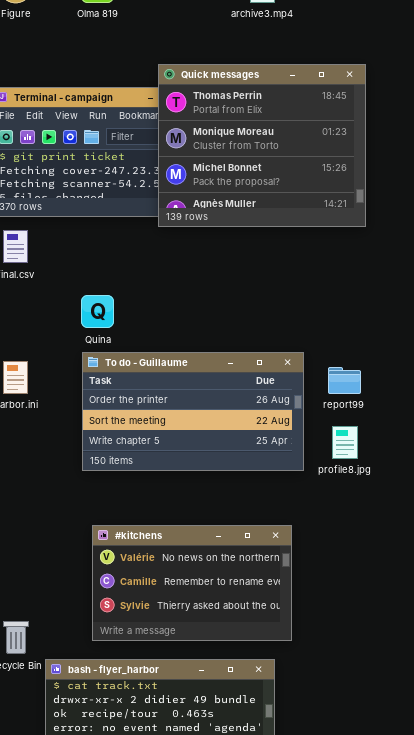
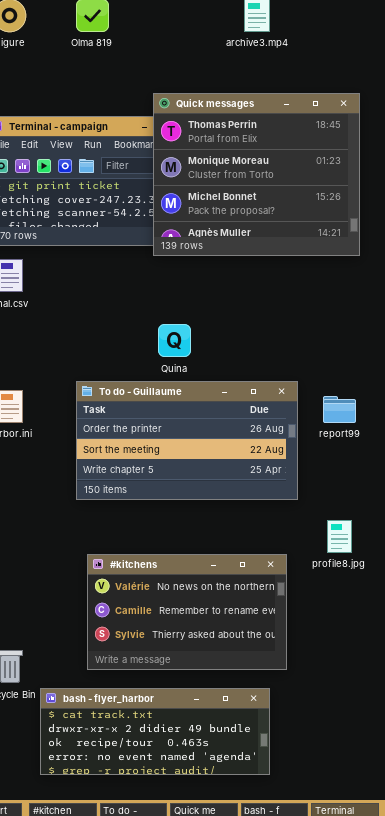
Quina: [81,295,114,328] -> [158,324,191,357], moved
profile8.jpg: [332,426,358,459] -> [327,520,352,553], moved

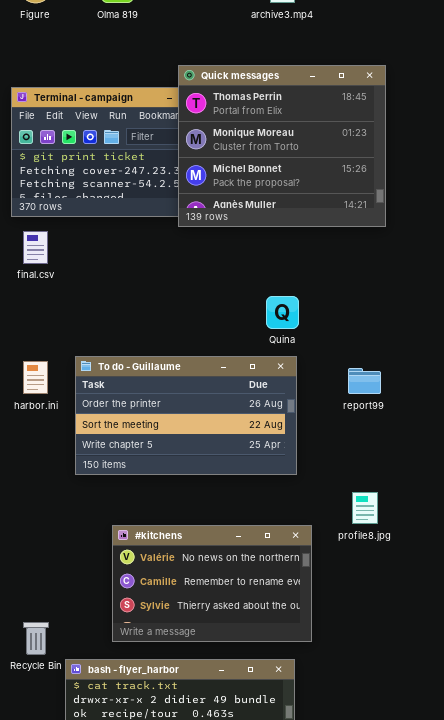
Quina: [158,324,191,357] -> [266,296,299,329], moved
To do - Guillaume: [76,381,298,500] -> [75,356,297,475], moved

